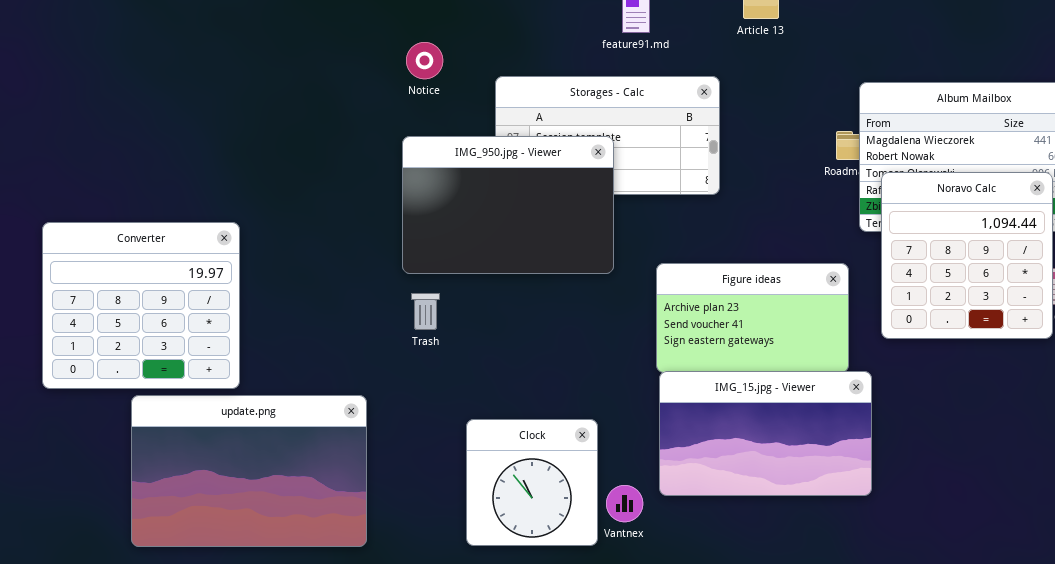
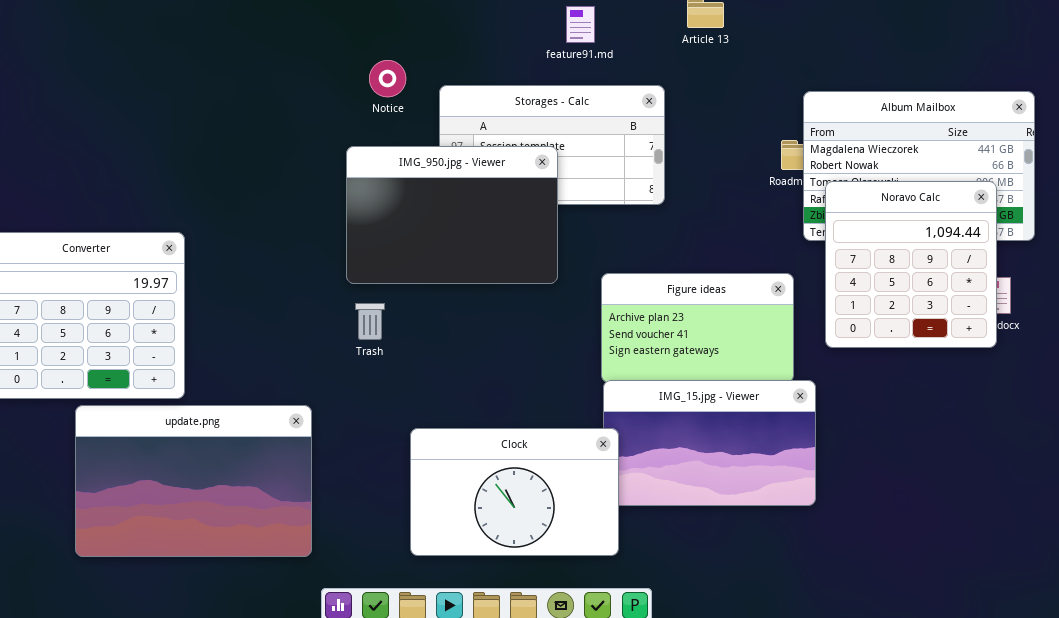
Notice: [406,42,443,79] -> [369,60,406,97], moved
Clock: [466,419,598,546] -> [410,428,619,556], resized

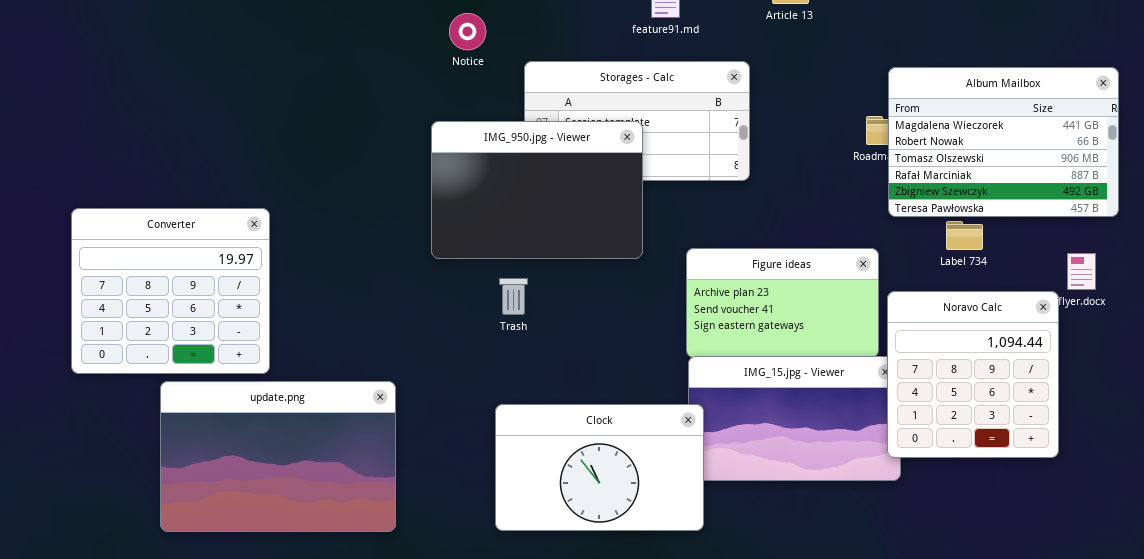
Notice: [369,60,406,97] -> [449,13,486,50], moved
Noravo Calc: [825,181,997,348] -> [887,291,1059,458], moved
Trash: [355,303,385,340] -> [499,278,528,315], moved

